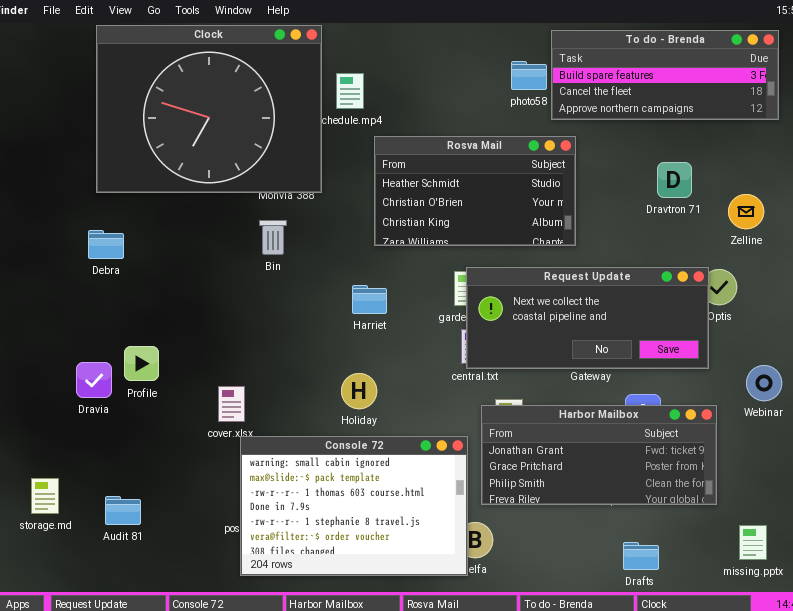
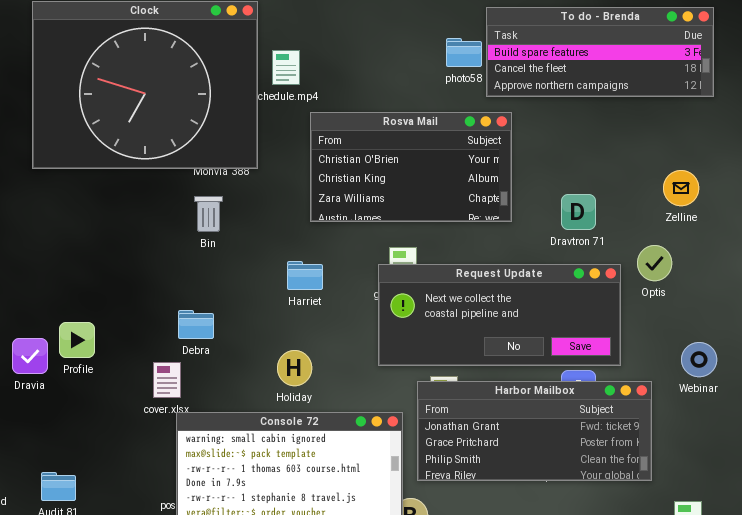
Rosva Mail: [374,136,576,246] -> [310,112,512,222], scrolled down 1 row
Dravtron 71: [657,162,692,198] -> [561,194,596,230], moved
Debra: [88,230,124,259] -> [178,310,214,339], moved
Request Update: [466,267,709,369] -> [378,264,621,366], moved

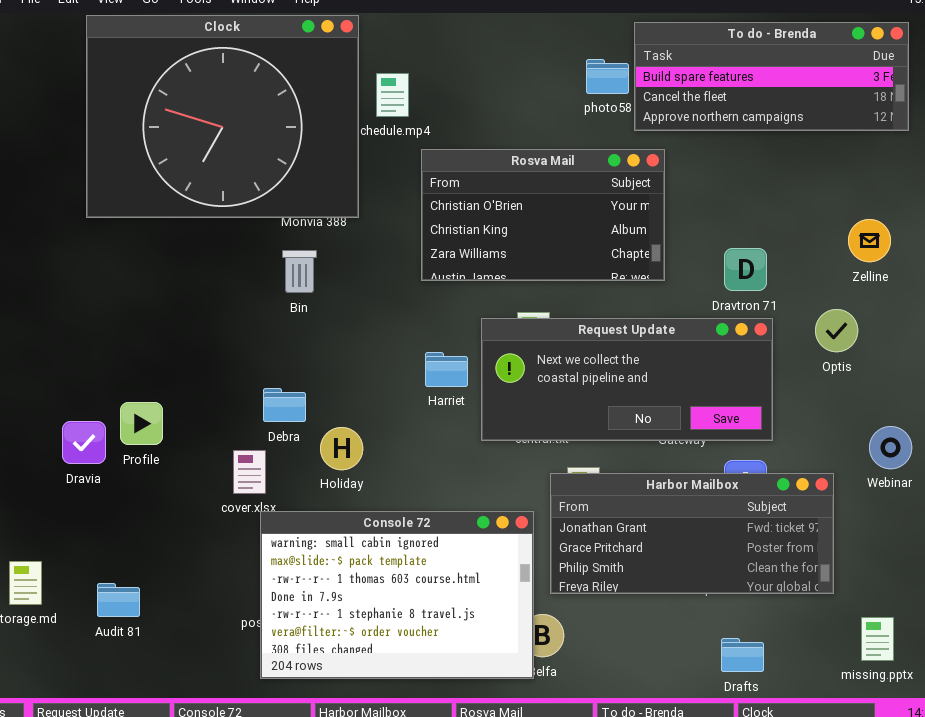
Harriet: [287,261,323,290] -> [425,352,468,387], moved
Request Update: [378,264,621,366] -> [481,318,773,441], moved
Holiday: [277,350,312,386] -> [320,427,363,470], moved

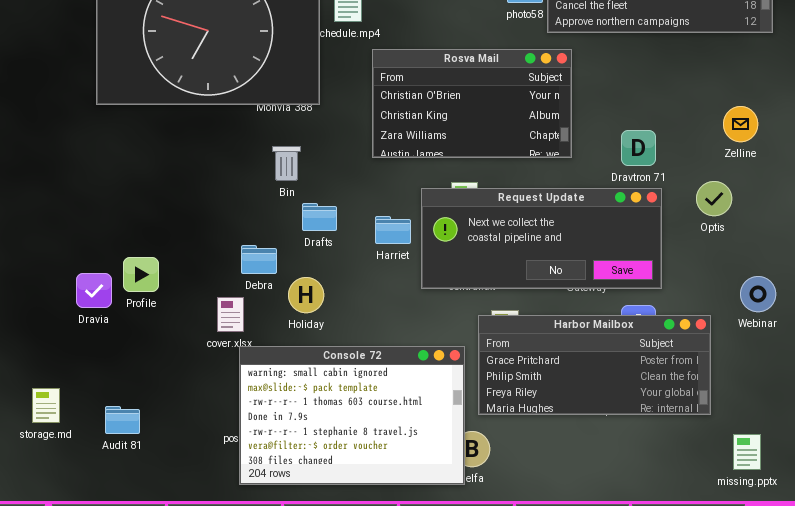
Bin: [282,250,317,293] -> [272,146,301,181], moved
Harbor Mailbox: [550,473,834,594] -> [478,315,711,415], scrolled down 1 row
Drafts: [721,638,764,672] -> [302,203,337,231], moved

